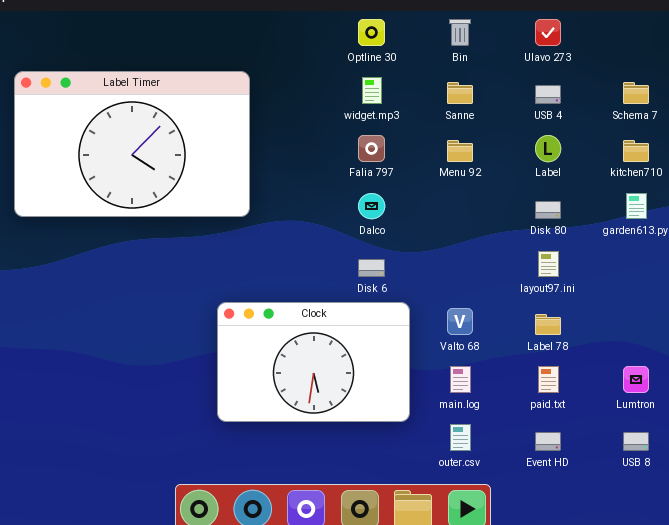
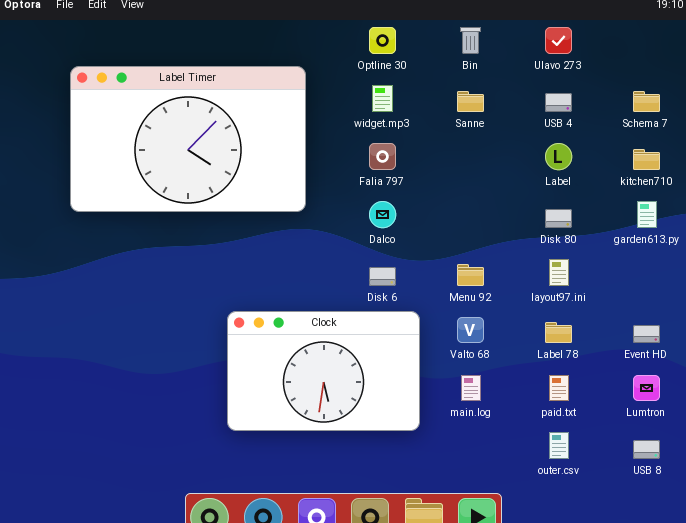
Label Timer: [14,71,250,217] -> [70,66,306,212], moved
Menu 92: [447,140,473,162] -> [457,264,484,286], moved
outer.csv: [450,424,471,451] -> [549,432,569,459], moved
Event HD: [535,432,561,451] -> [633,325,660,343], moved

